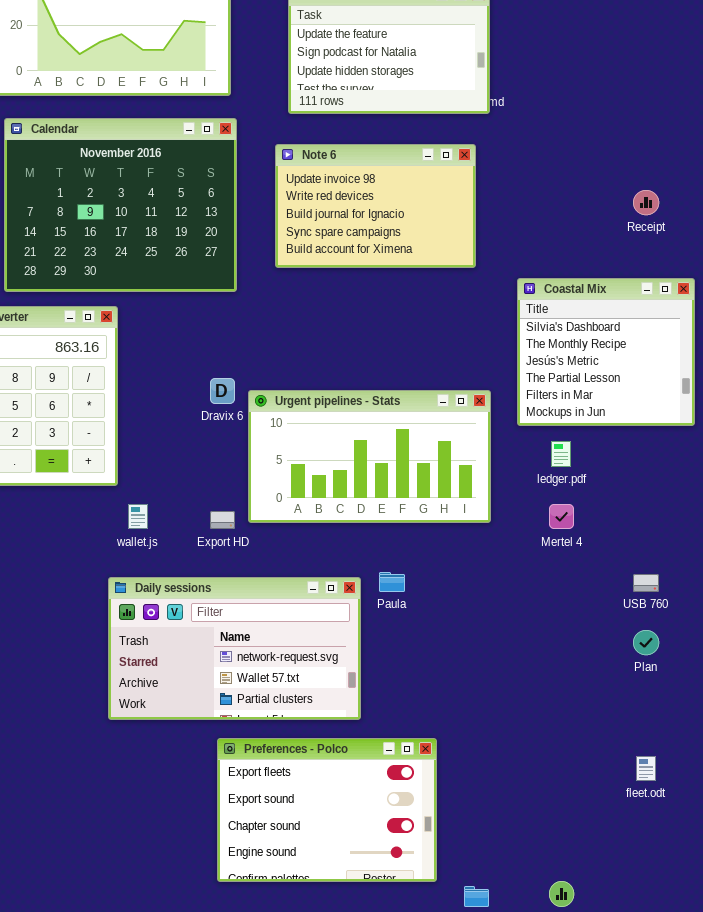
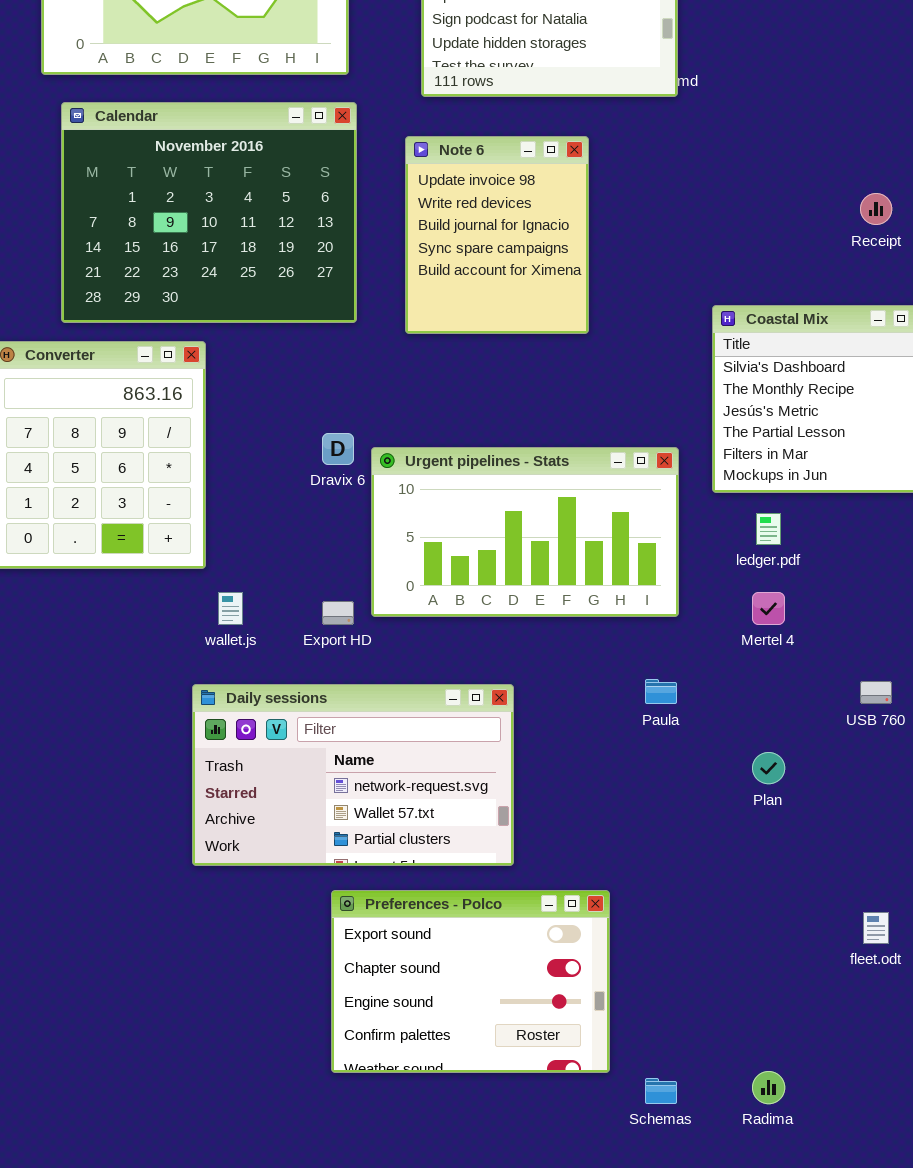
Note 6: [275,144,476,268] -> [405,136,589,334], resized
Paula: [379,572,405,592] -> [645,679,677,704], moved
Plan: [633,630,659,655] -> [752,752,785,784], moved
Preferences - Polco: [217,738,437,882] -> [331,890,610,1073], scrolled down 1 row

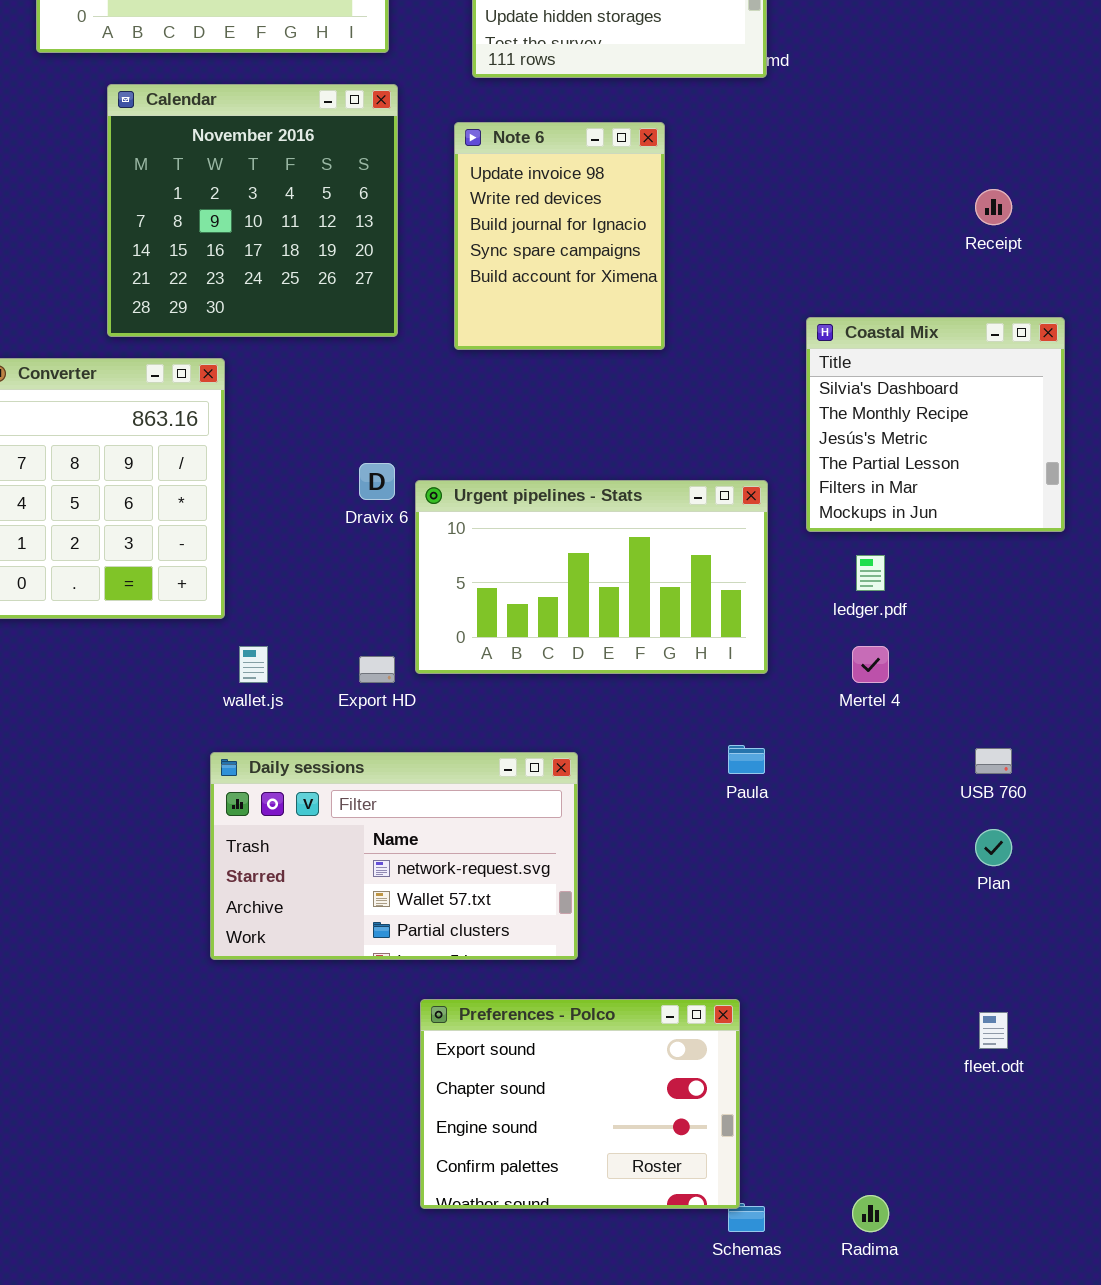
Calendar: [61,102,357,323] -> [107,84,398,337], resized
Plan: [752,752,785,784] -> [975,829,1012,866], moved
Preferences - Polco: [331,890,610,1073] -> [420,999,740,1209], moved

